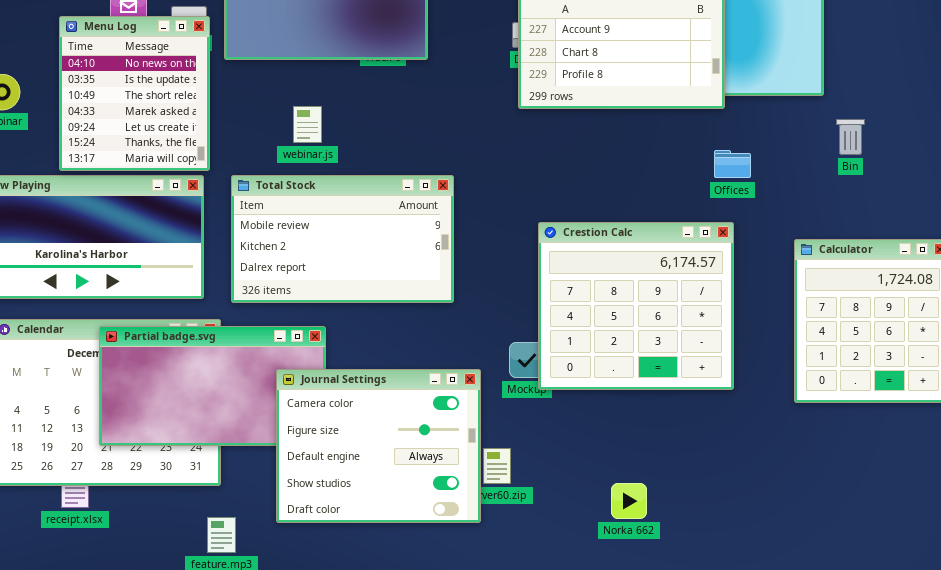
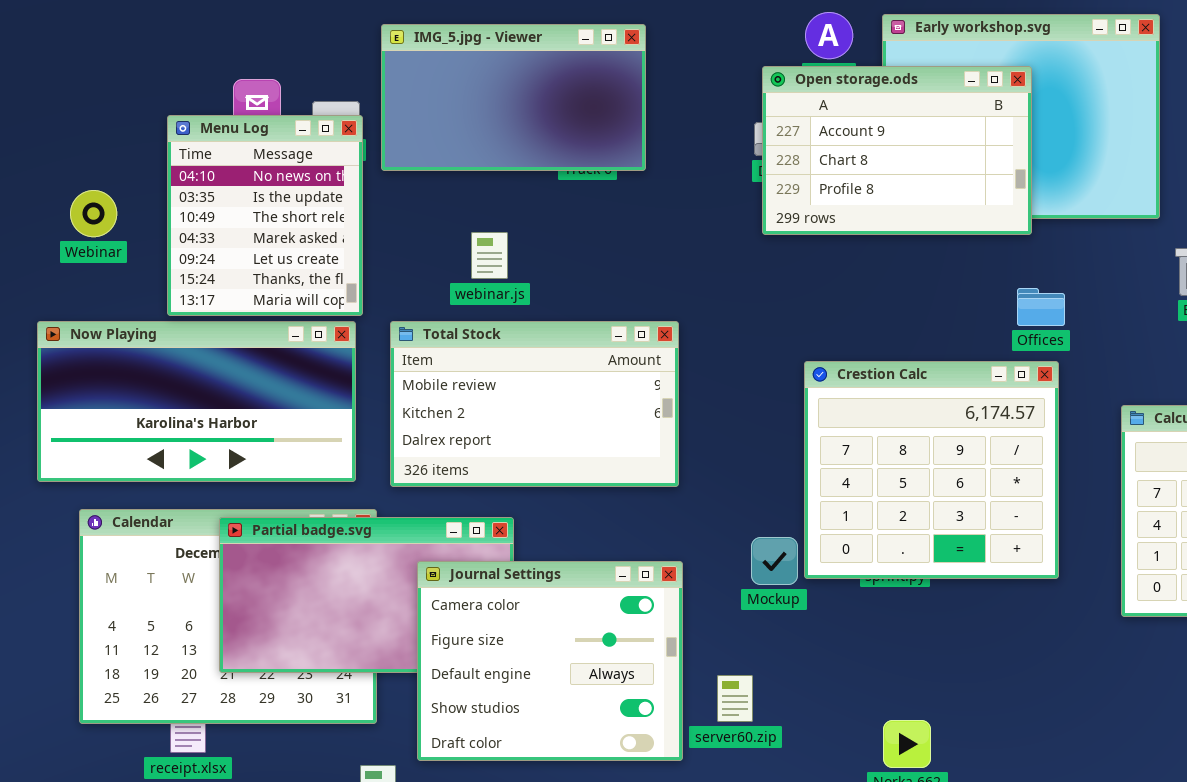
Crestion Calc: [538,222,734,390] -> [804,361,1059,579], moved
Journal Settings: [276,369,481,523] -> [417,561,683,761], moved

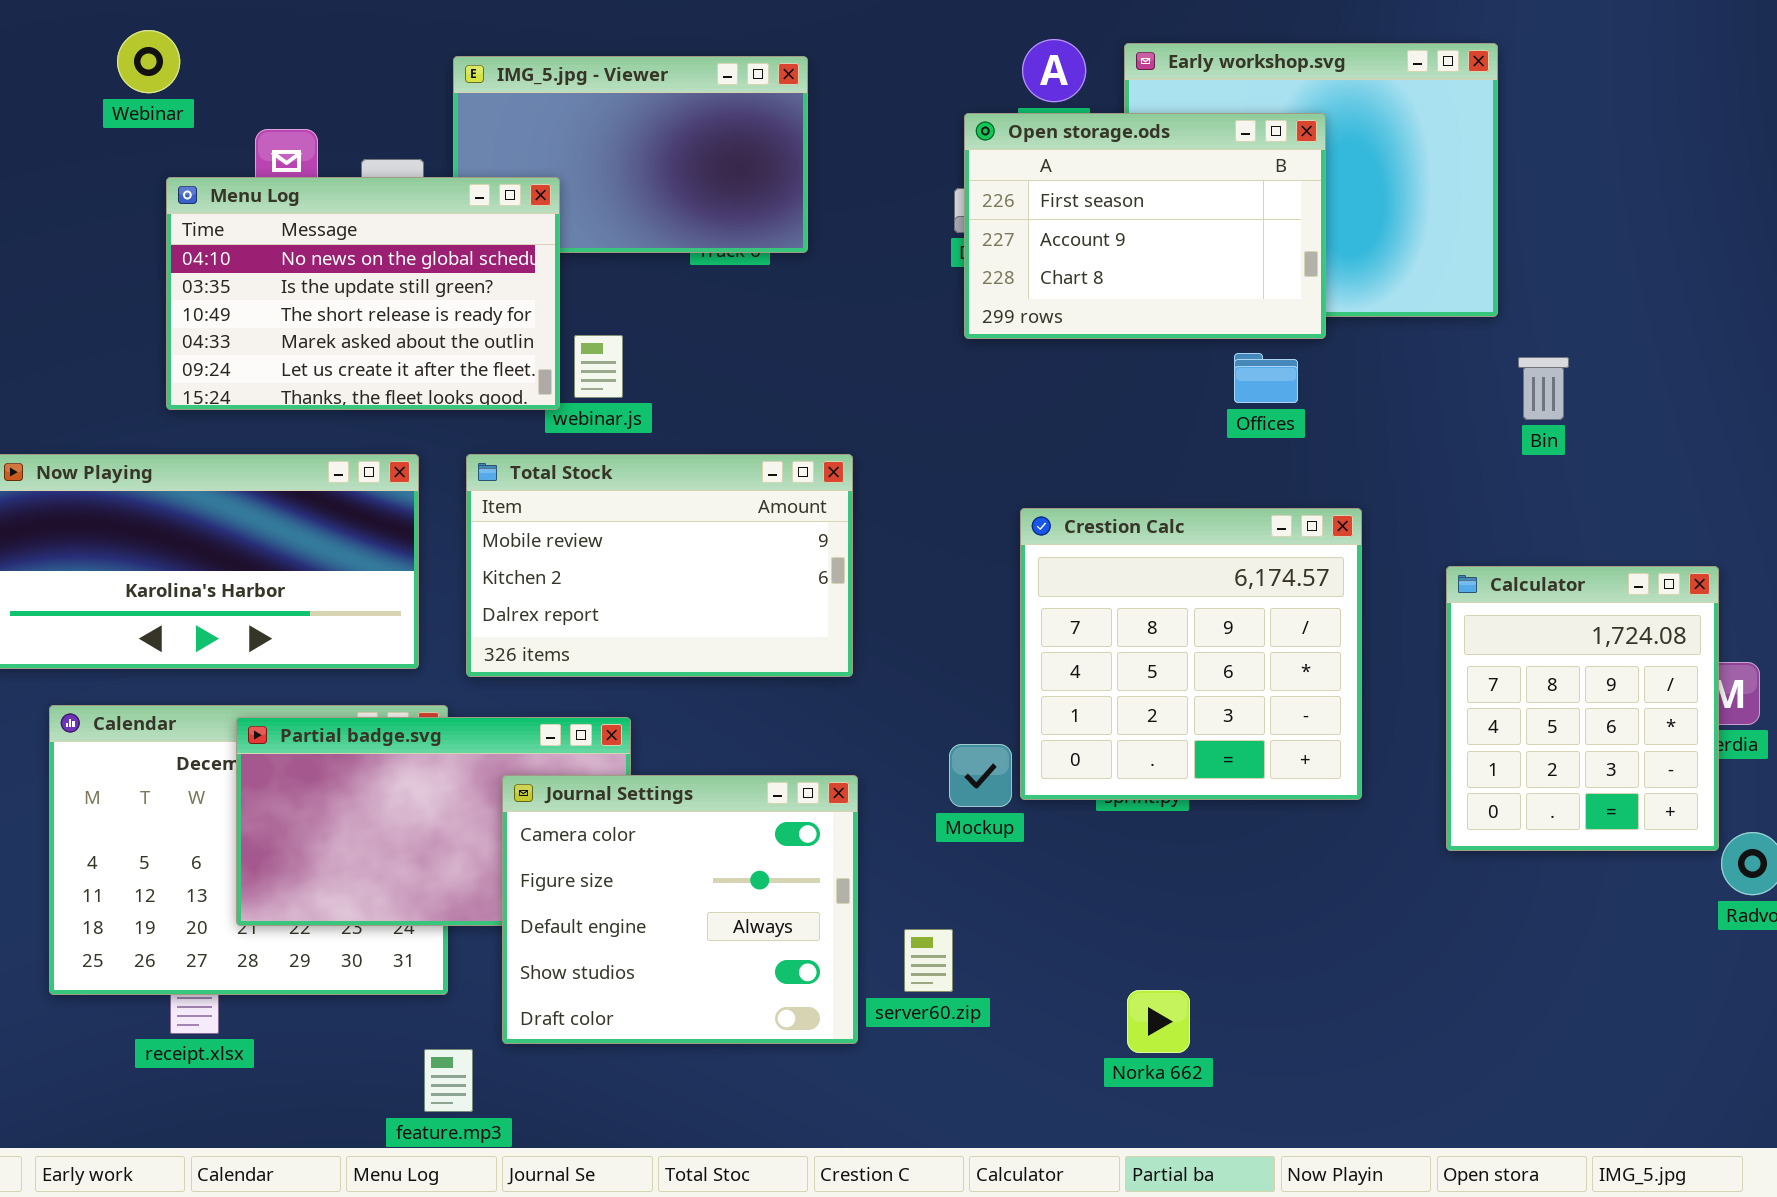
Open storage.ods: [762,66,1032,235] -> [964,113,1326,339], scrolled up 1 row
Menu Log: [167,115,363,316] -> [166,177,560,410], resized
Webinar: [70,190,117,237] -> [117,30,180,93], moved
Offices: [1017,288,1065,326] -> [1234,353,1298,403], moved

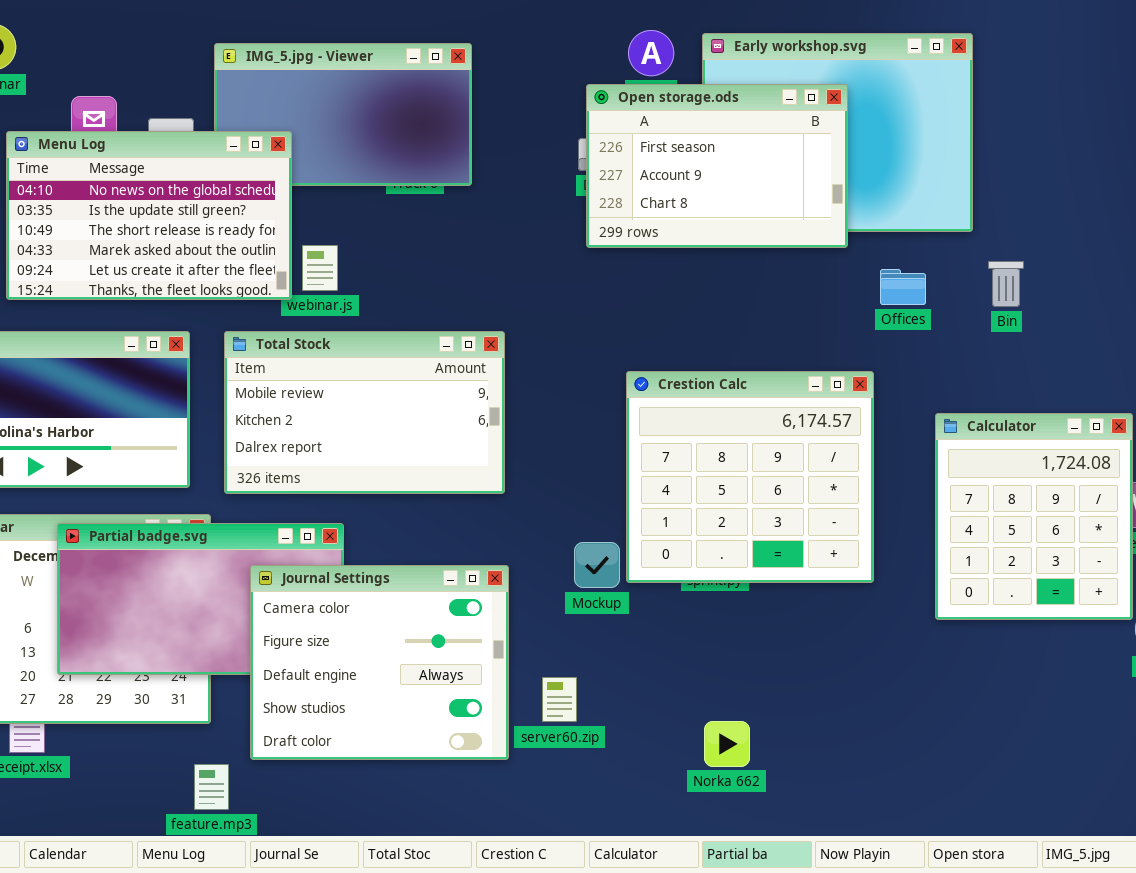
Offices: [1234,353,1298,403] -> [880,269,926,305], moved

